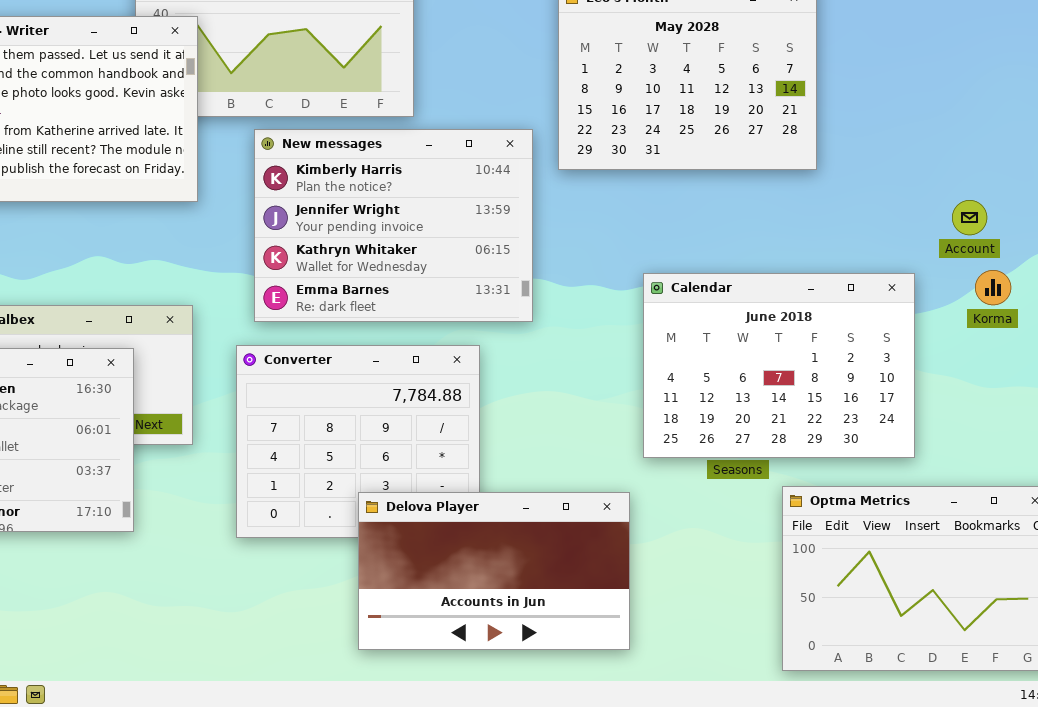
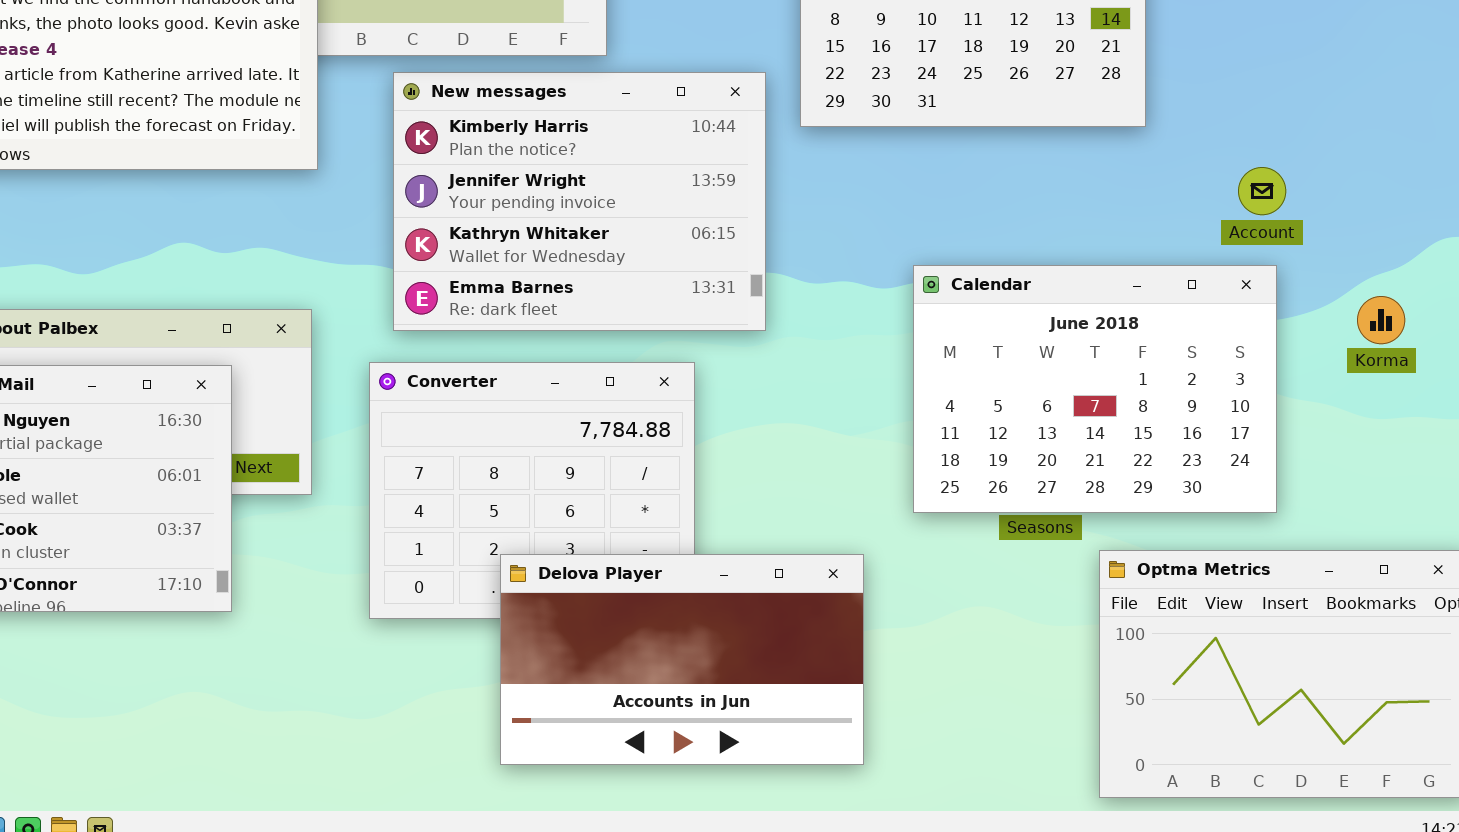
Account: [952,200,987,235] -> [1238,167,1286,215], moved
Korma: [975,270,1011,305] -> [1357,296,1405,344], moved
Delova Player: [358,492,630,650] -> [500,554,864,765], moved

